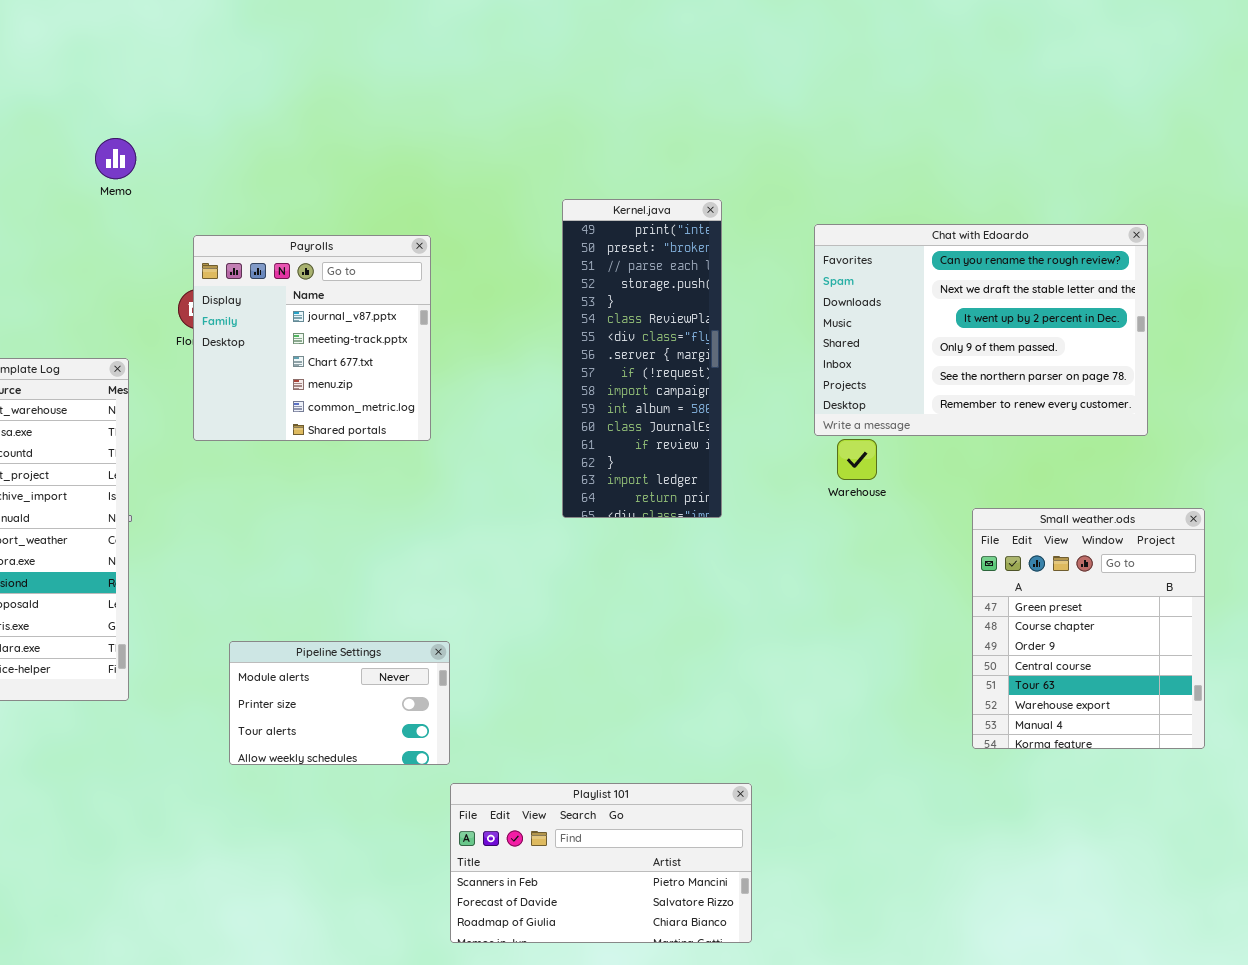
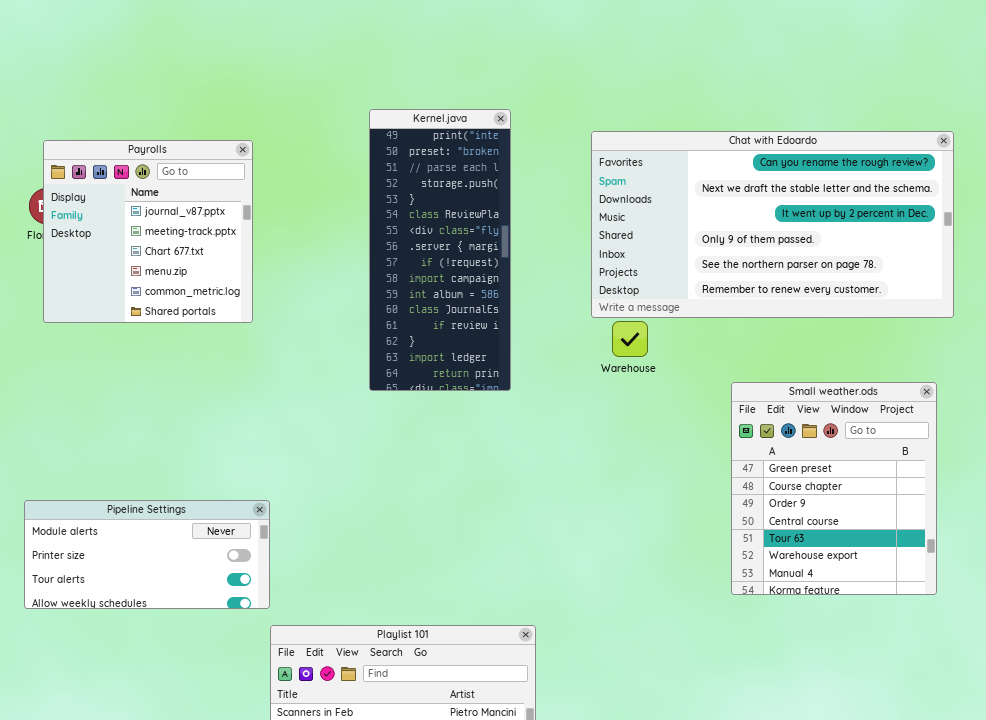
Chat with Edoardo: [814,224,1148,436] -> [591,131,954,318], resized
Pipeline Settings: [229,641,450,765] -> [24,500,270,609], resized

